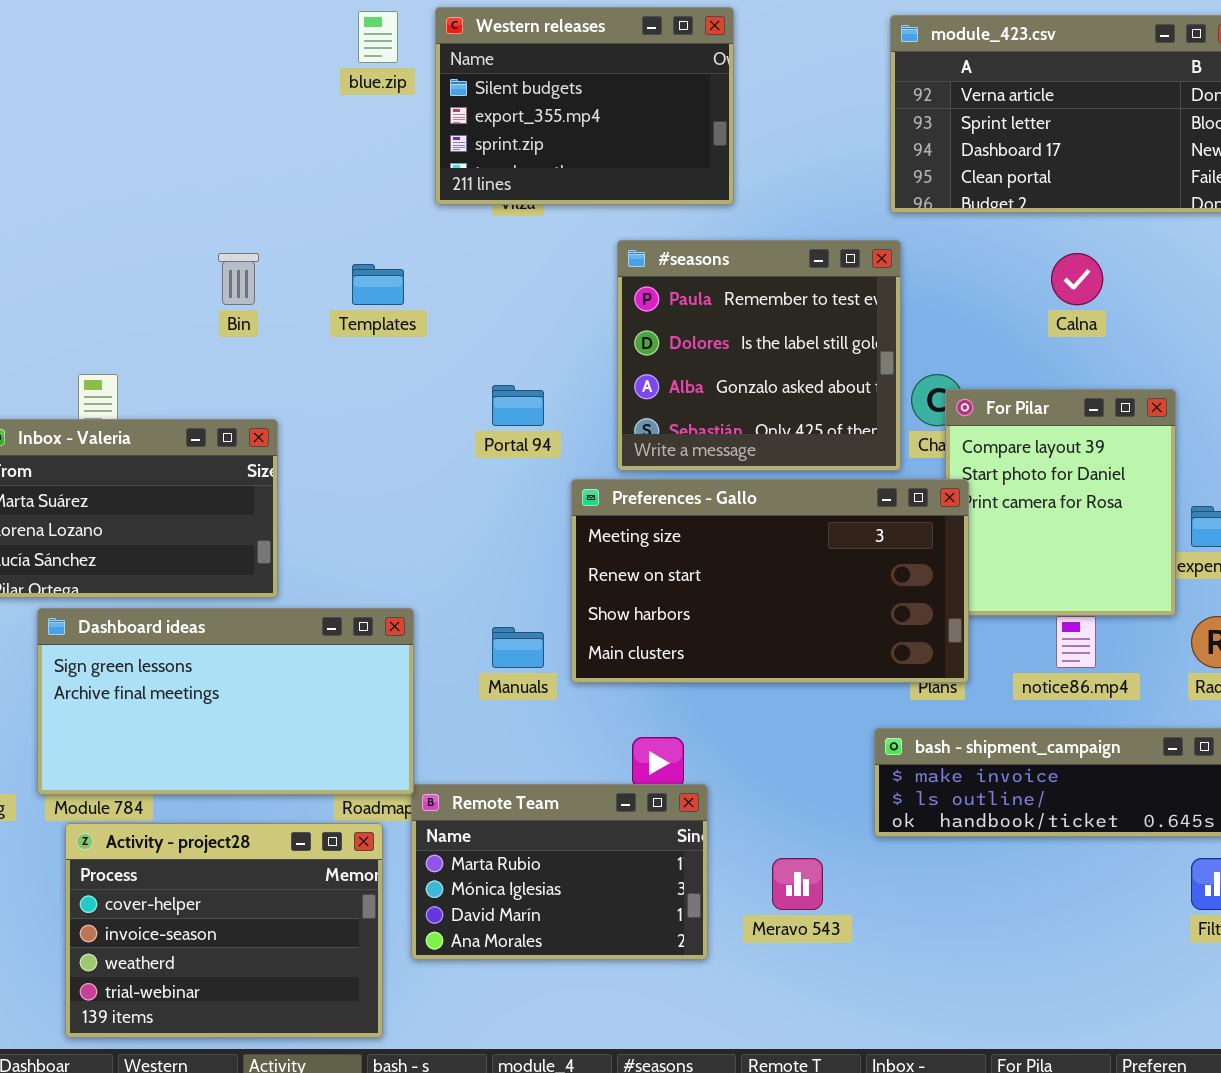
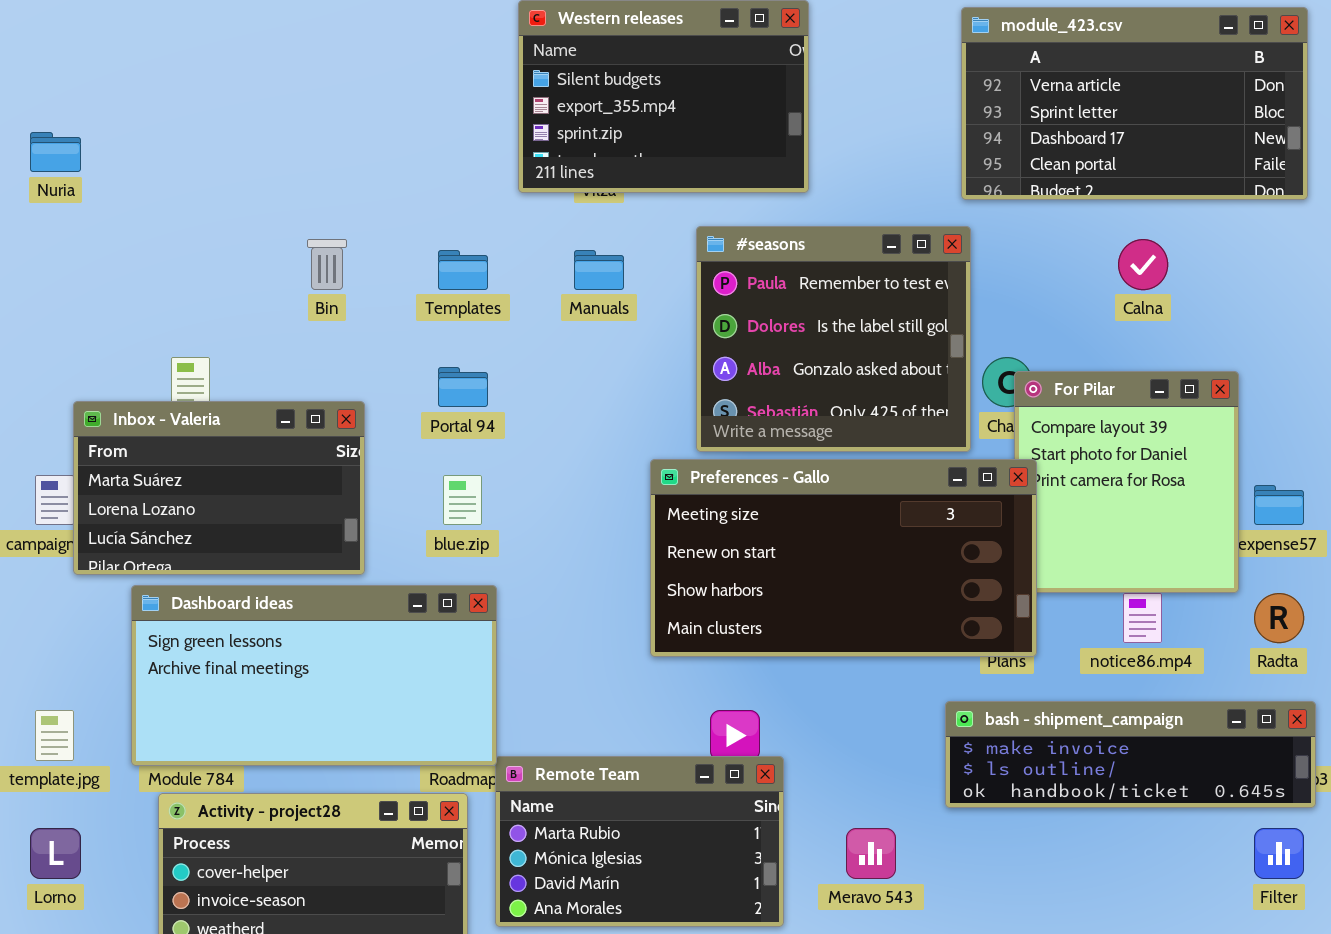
blue.zip: [358,11,398,63] -> [443,475,482,525], moved
Portal 94: [492,385,544,426] -> [438,367,488,407], moved
Manuals: [492,627,544,668] -> [574,250,624,290], moved

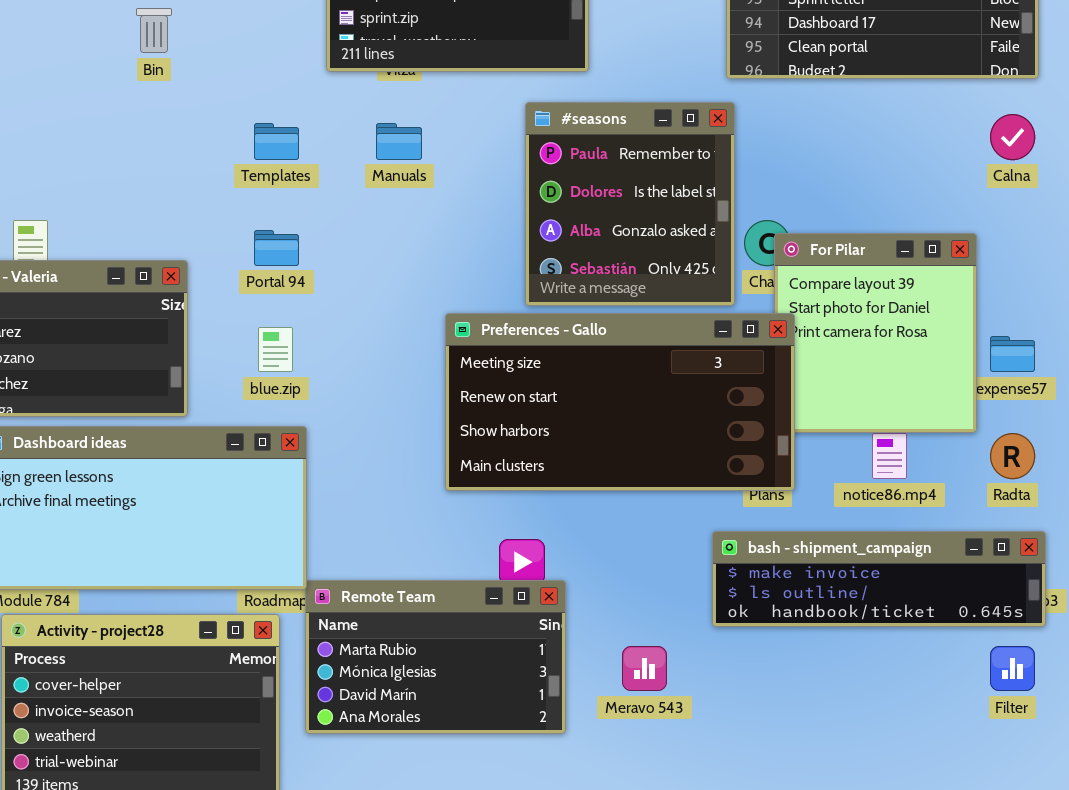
#seasons: [696,226,971,452] -> [525,102,735,306], resized
Bin: [307,239,347,290] -> [136,8,172,53], moved
Calna: [1118,239,1168,290] -> [990,114,1035,160], moved

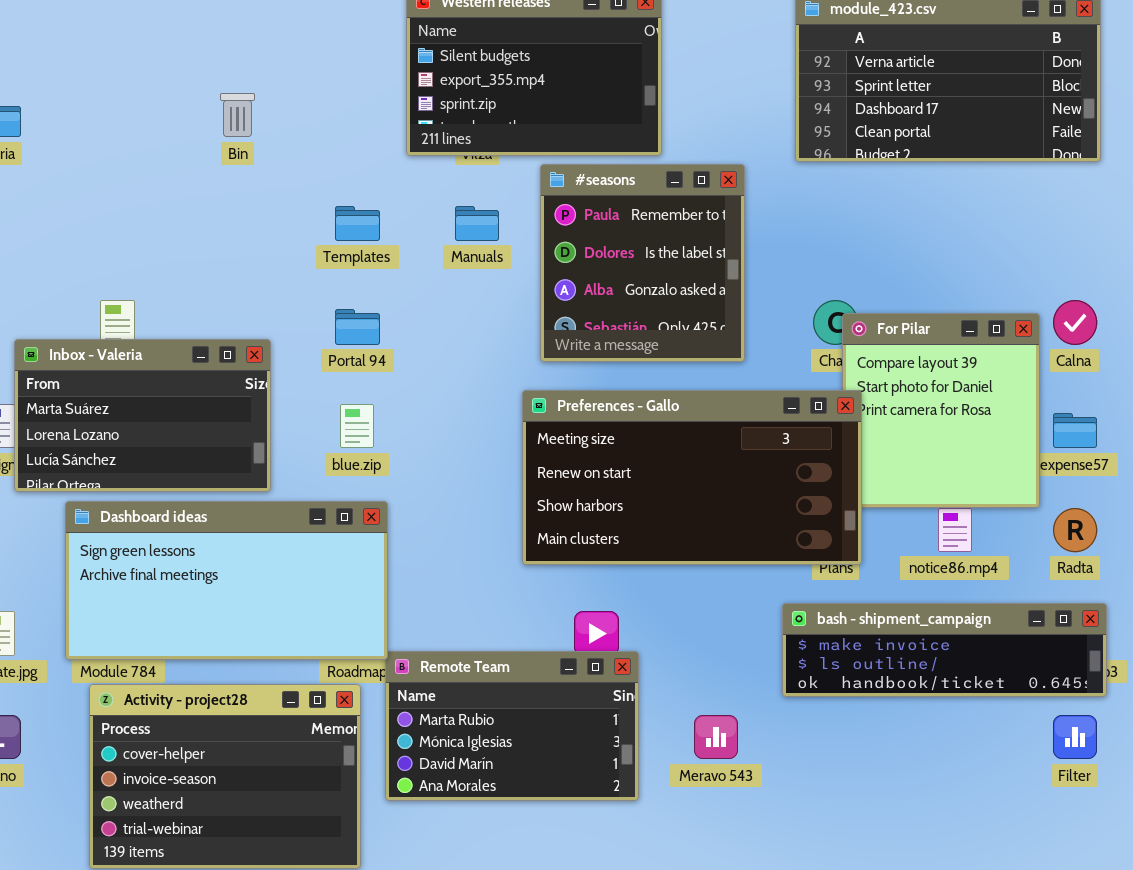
#seasons: [525,102,735,306] -> [540,164,745,362], moved
Calna: [990,114,1035,160] -> [1053,300,1097,345], moved

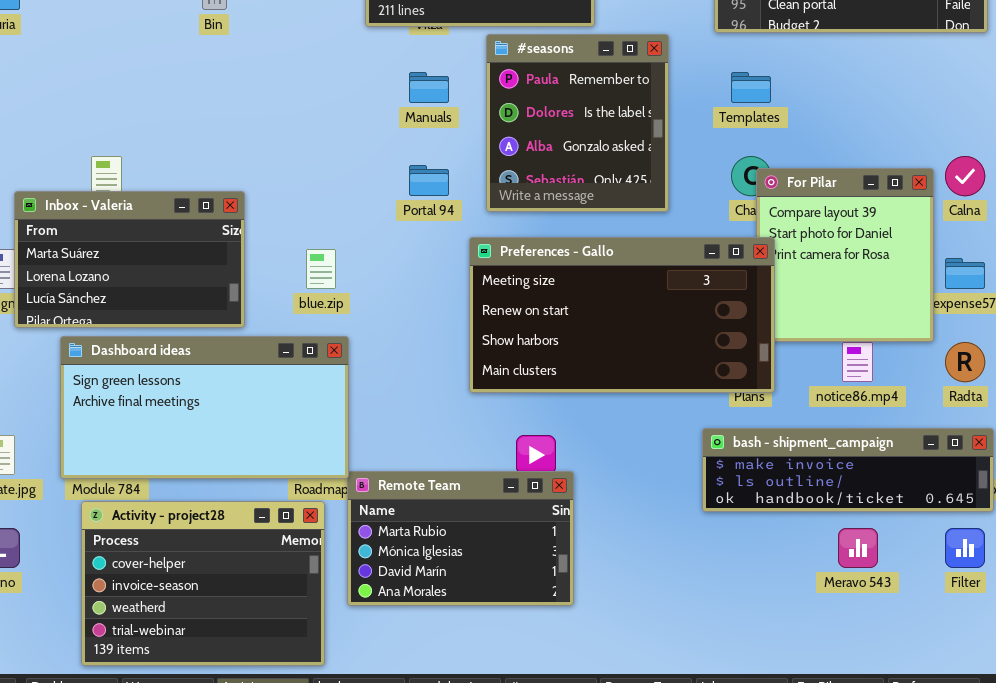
Templates: [335,206,380,241] -> [731,72,771,103], moved
Portal 94: [335,309,380,345] -> [409,165,449,196], moved
Meravo 543: [694,715,738,759] -> [838,528,878,568], moved

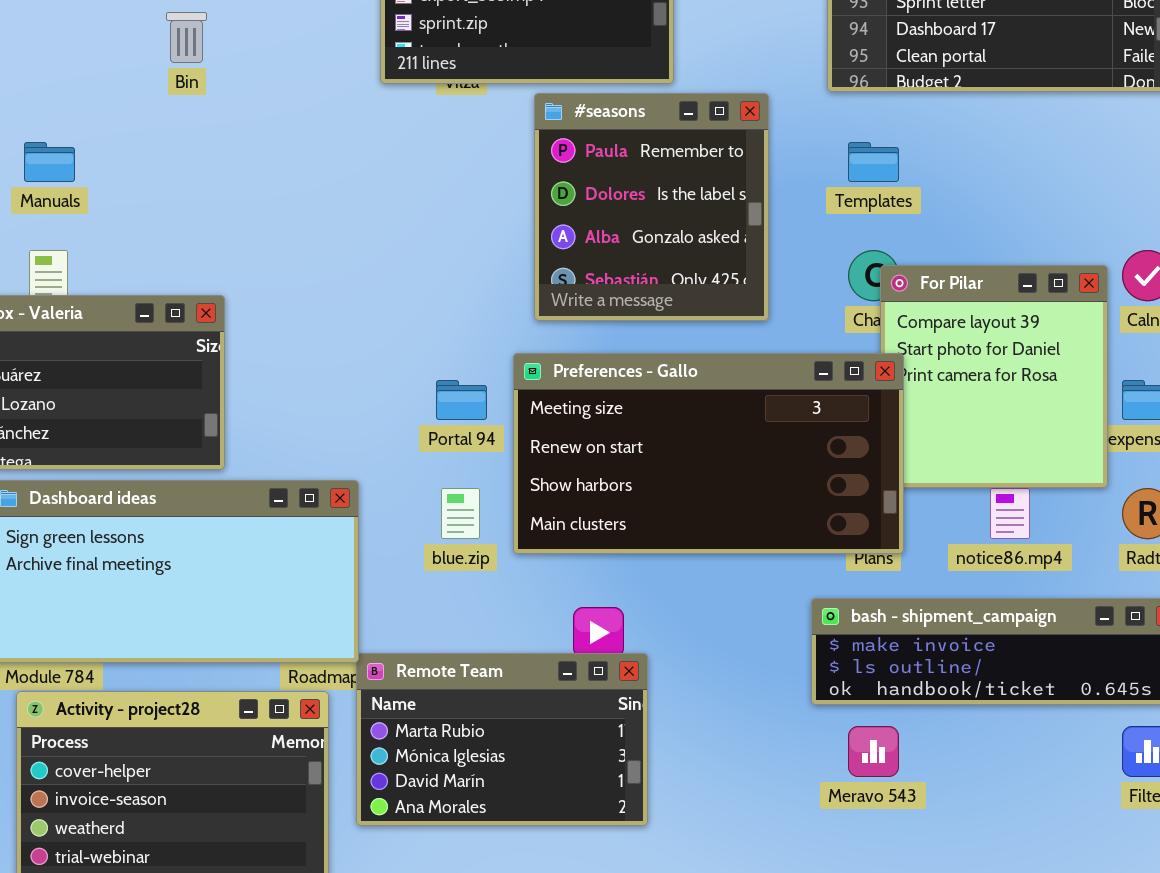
Manuals: [409,72,449,103] -> [24,142,75,182], moved
Portal 94: [409,165,449,196] -> [436,380,487,420], moved
blue.zip: [306,249,336,289] -> [441,488,480,539], moved
Meravo 543: [838,528,878,568] -> [848,726,899,777], moved

